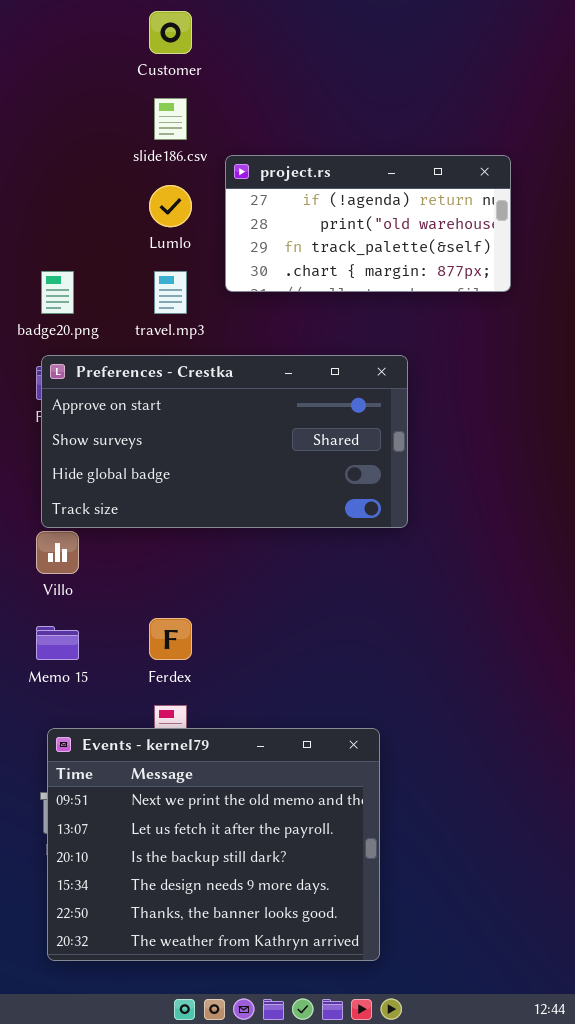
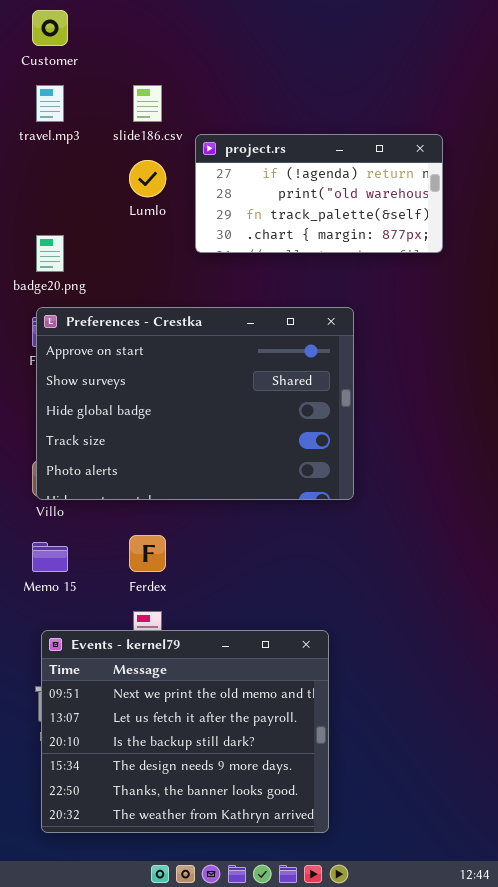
Customer: [149,11,192,54] -> [32,10,68,46], moved
travel.mp3: [154,271,187,314] -> [36,85,64,122], moved
Preferences - Crestka: [41,355,408,528] -> [36,307,354,500], resized

